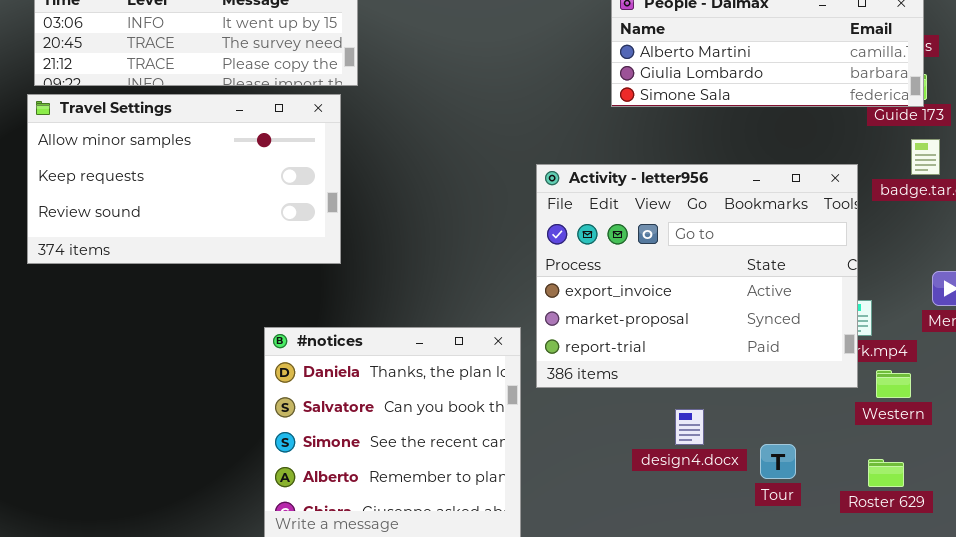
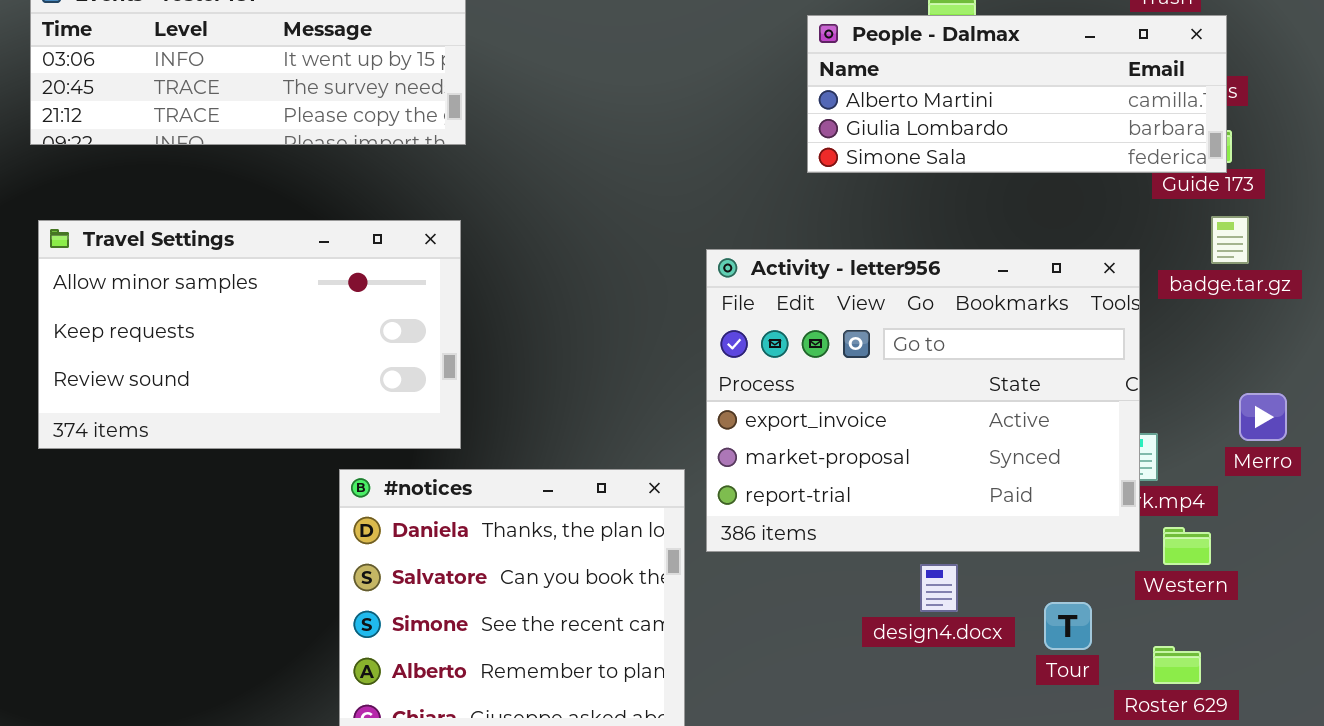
Travel Settings: [27,94,341,264] -> [38,220,461,449], moved
design4.docx: [675,409,704,445] -> [920,564,958,612], moved
Tour: [760,444,796,479] -> [1044,602,1092,650], moved

